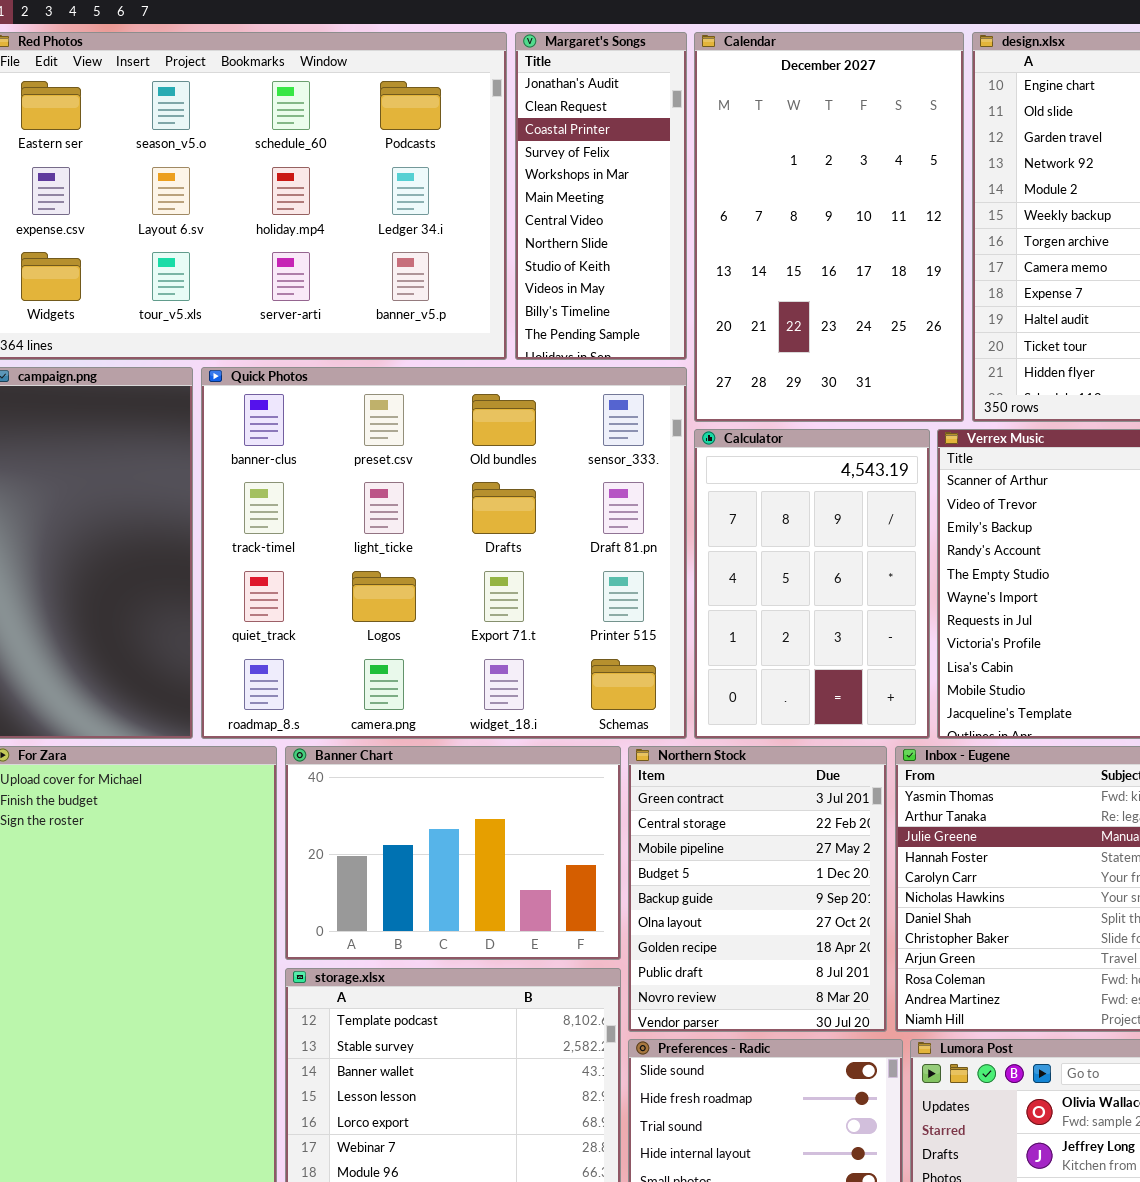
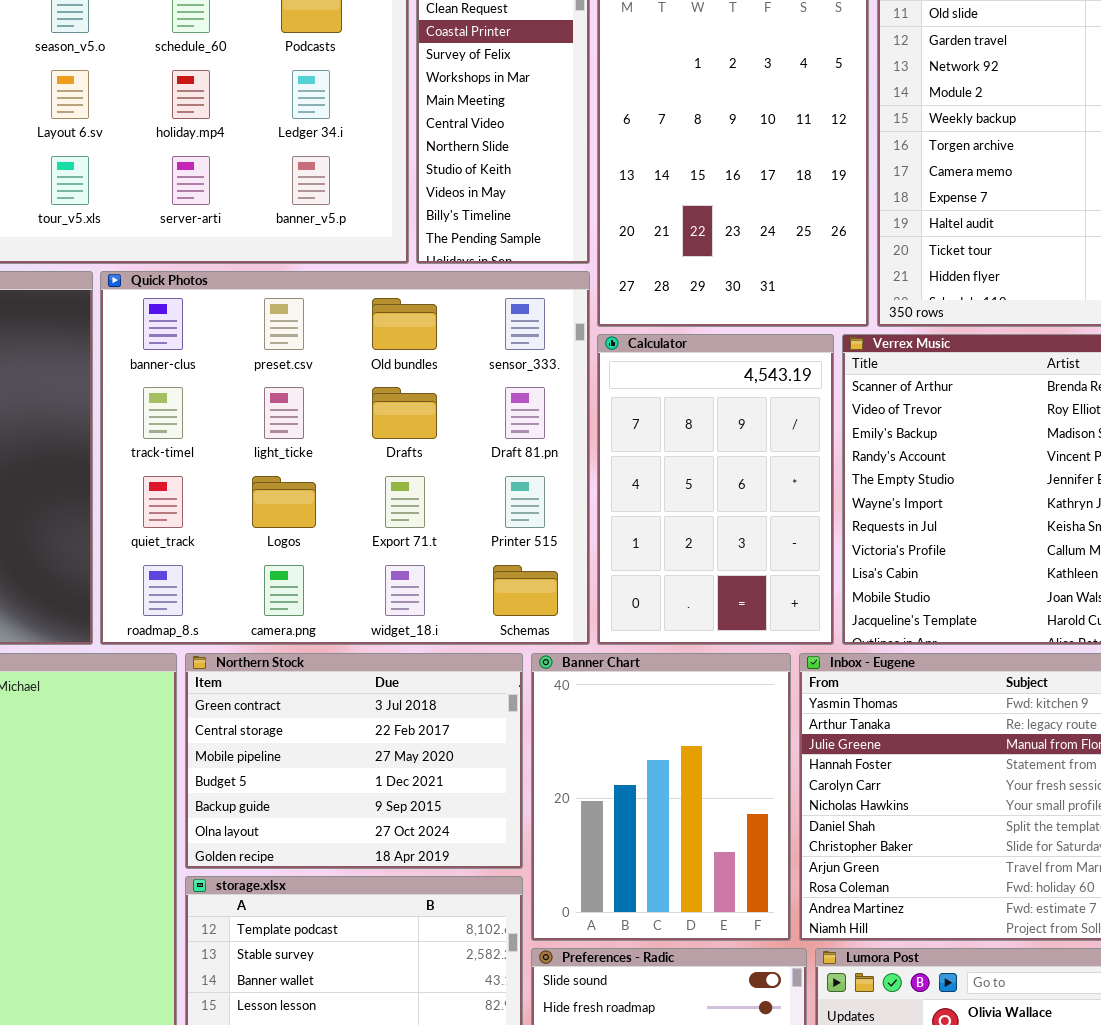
Banner Chart: [285,746,621,960] -> [531,653,791,941], moved, resized
Northern Stock: [628,746,887,1032] -> [185,653,523,869], moved, resized

